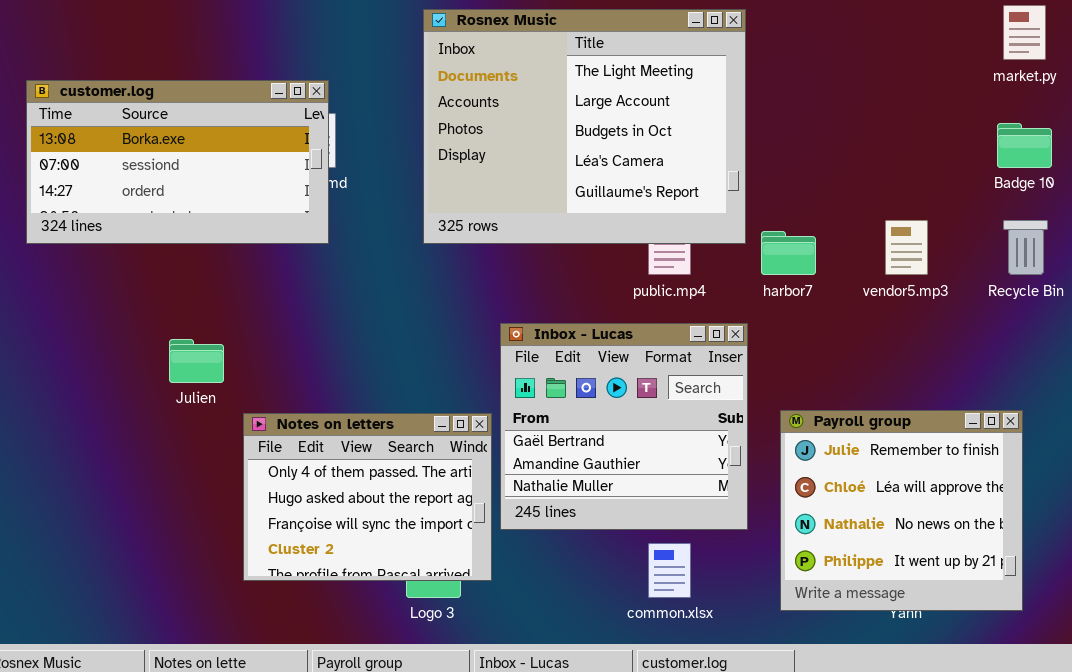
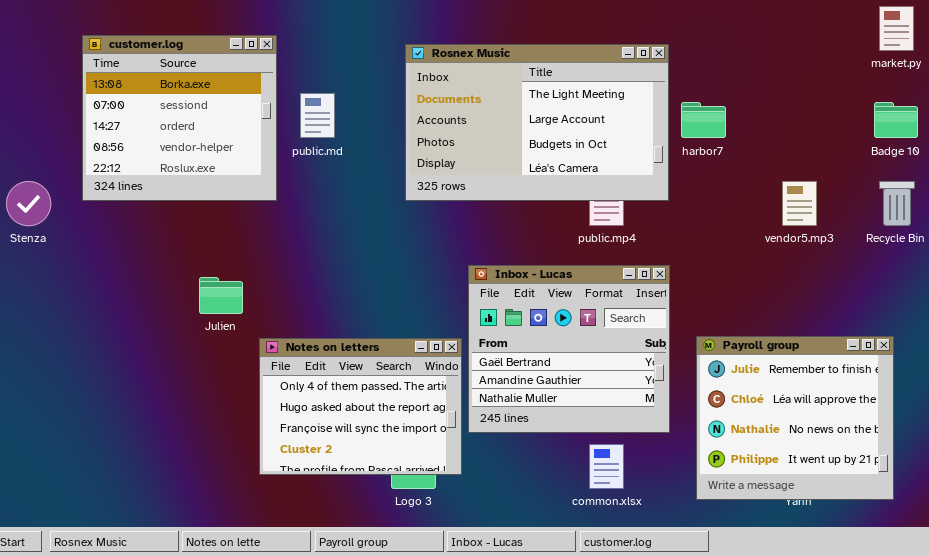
Rosnex Music: [423,9,746,244] -> [405,44,669,201], resized
customer.log: [26,80,329,244] -> [82,35,277,201], resized
harbor7: [761,231,816,275] -> [681,102,726,138], moved

